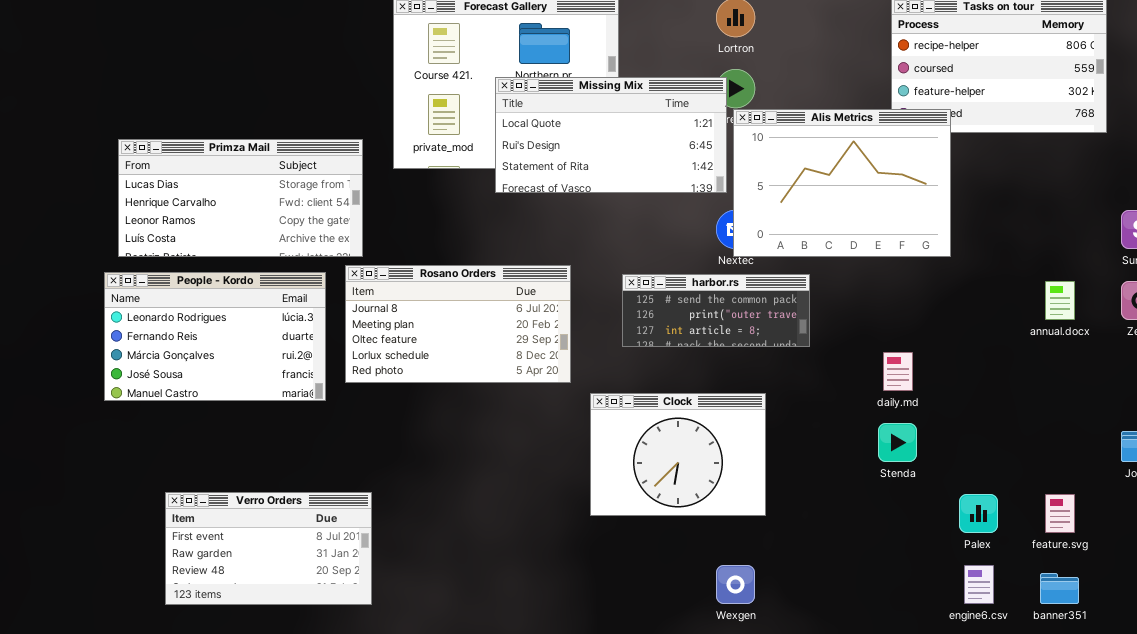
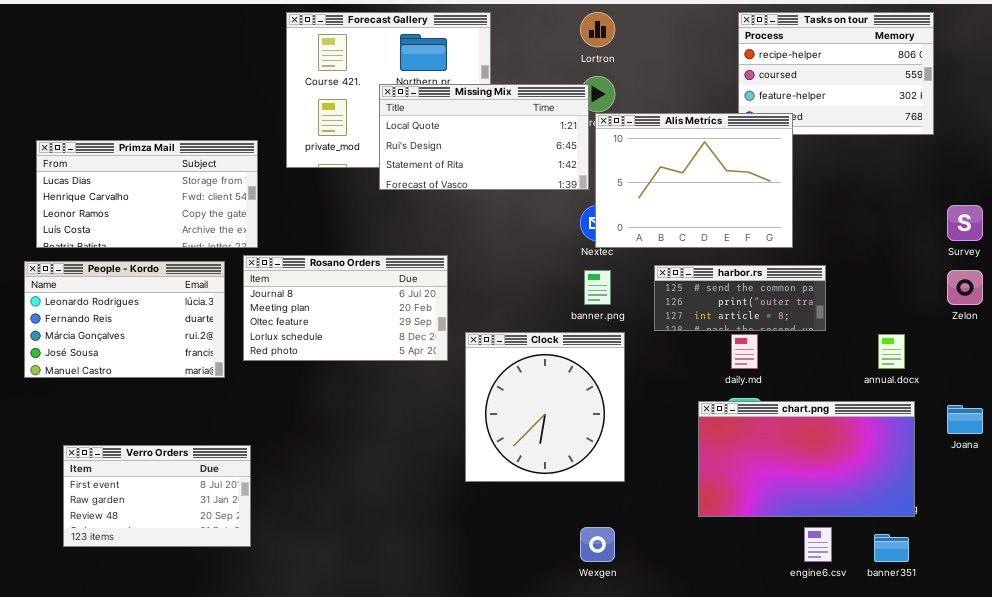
harbor.rs: [622,274,810,347] -> [654,265,826,331], moved
annual.docx: [1045,281,1075,320] -> [878,334,905,369], moved
Clock: [590,393,766,516] -> [465,332,625,482], resized
chart.png: none -> [698,401,915,517], opened
Verro Orders: [165,492,372,605] -> [63,445,251,547], moved

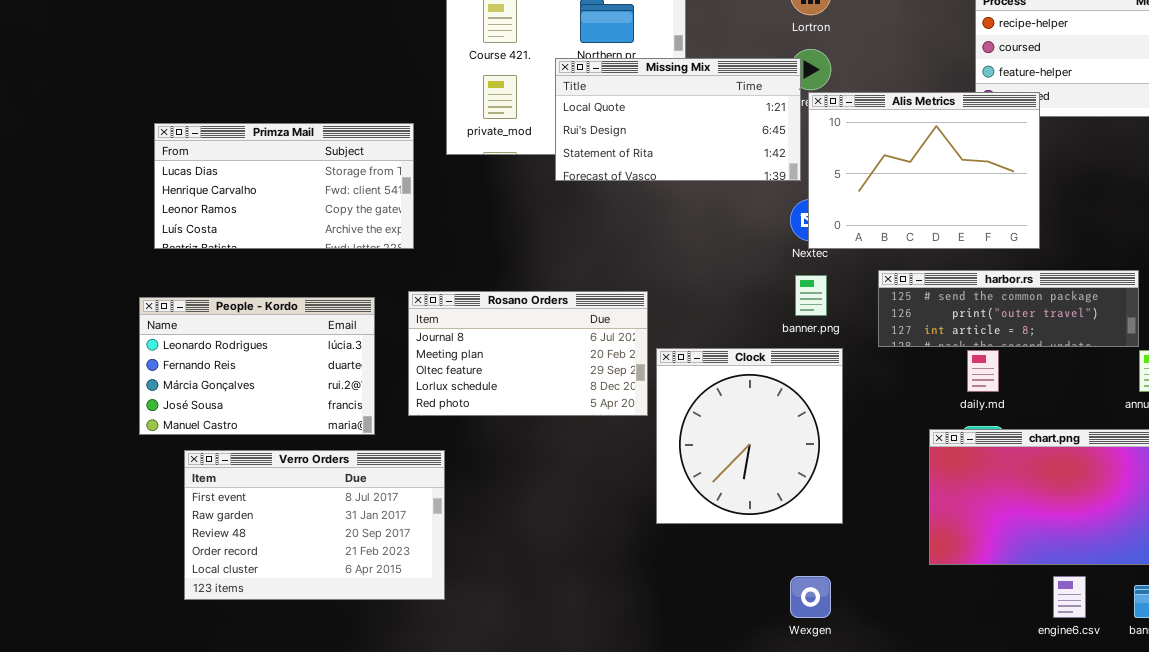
Rosano Orders: [243,255,448,361] -> [408,291,648,416], moved
People - Kordo: [24,261,225,378] -> [139,297,375,435], moved
harbor.rs: [654,265,826,331] -> [878,270,1139,347], resized
Verro Orders: [63,445,251,547] -> [184,450,445,600], resized

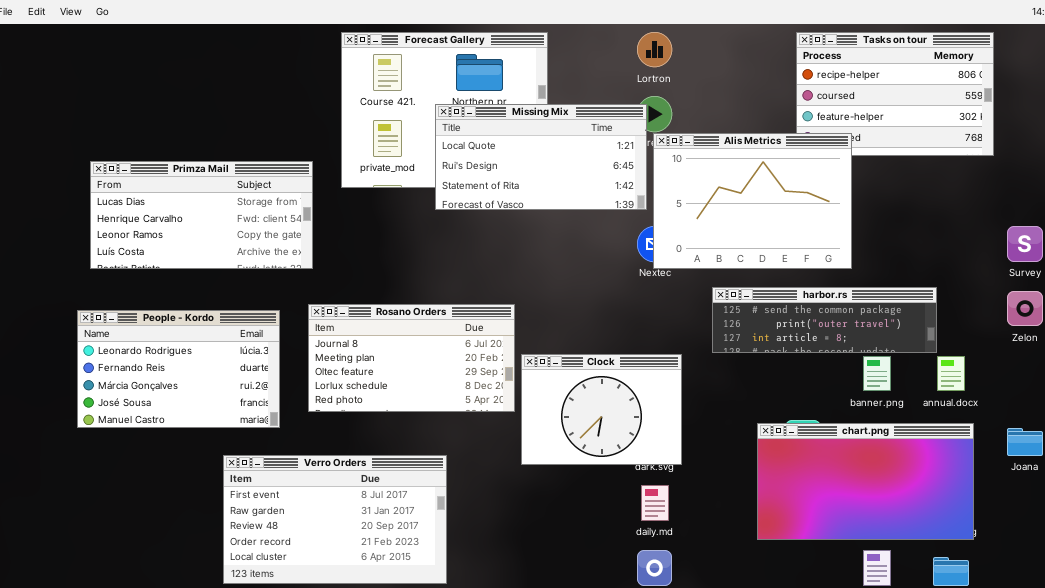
banner.png: [795,275,827,316] -> [863,356,891,391], moved
Clock: [656,348,843,524] -> [521,354,682,465], resized
daily.md: [967,350,999,392] -> [641,485,669,521], moved
Verro Orders: [184,450,445,600] -> [223,455,447,584], moved

